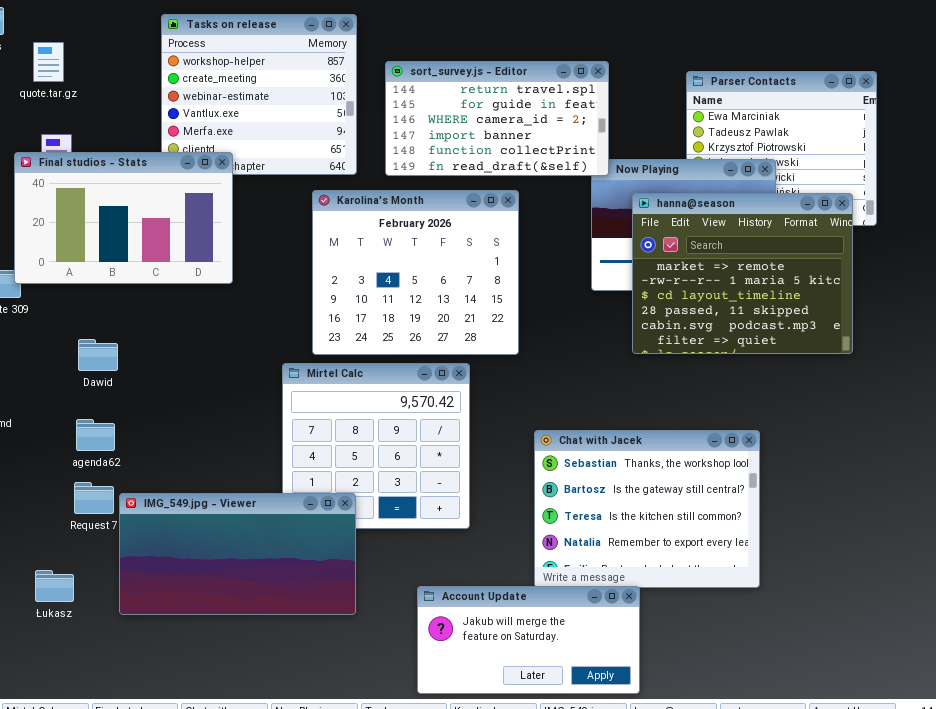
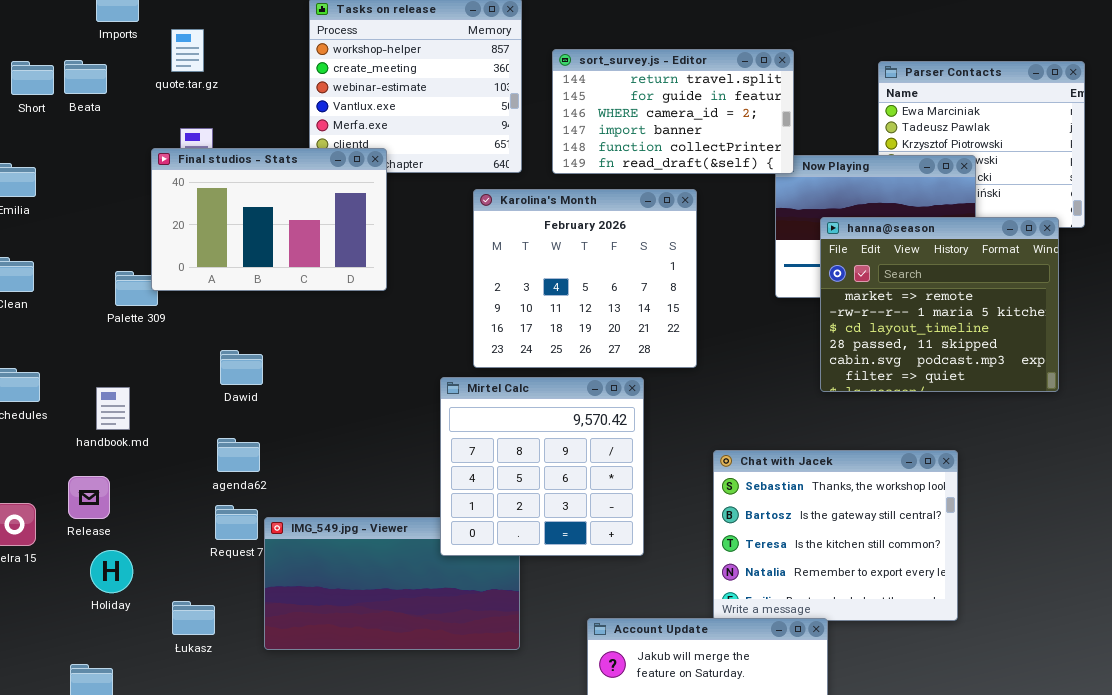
hanna@season: [632,193,853,354] -> [820,217,1059,392], moved
Mirtel Calc: [282,363,470,529] -> [440,377,644,556], raised

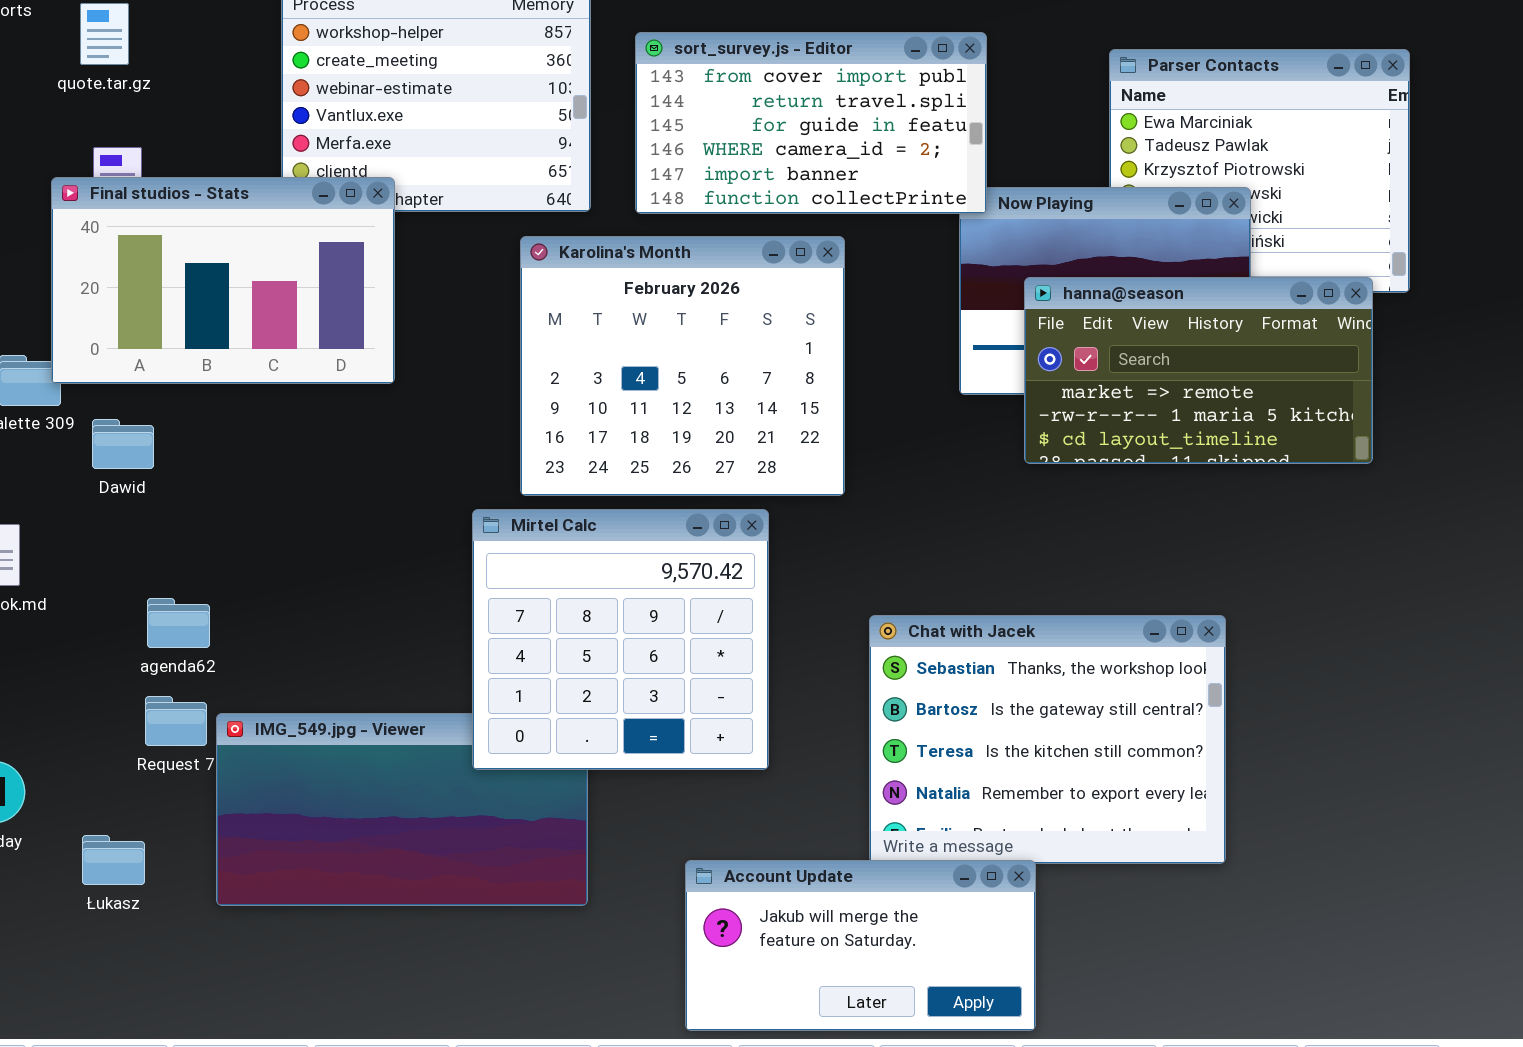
sort_survey.js - Editor: [552,49,794,174] -> [635,32,987,214], scrolled up 1 row
hanna@season: [820,217,1059,392] -> [1024,277,1373,464], resized
Dawid: [220,350,263,385] -> [92,419,154,469], moved

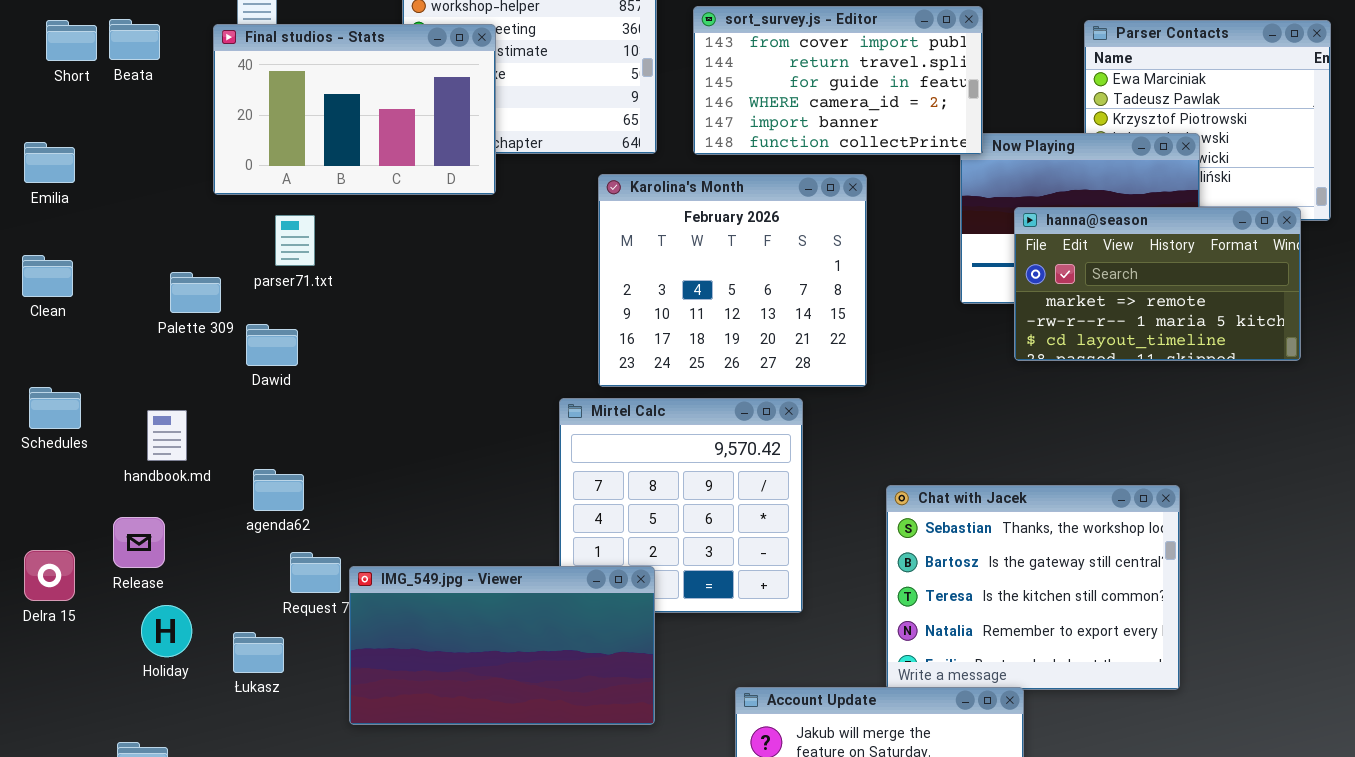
Final studios - Stats: [51,177,395,384] -> [213,24,496,195], moved
agenda62: [147,598,210,648] -> [253,469,304,511], moved
IMG_549.jpg - Viewer: [216,713,588,906] -> [349,566,655,725], raised
Łukasz: [82,835,145,885] -> [233,632,284,673], moved

